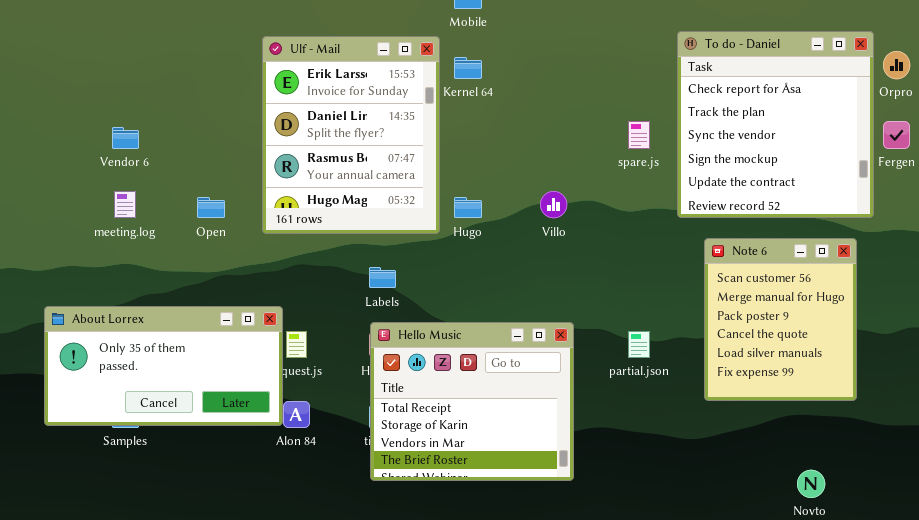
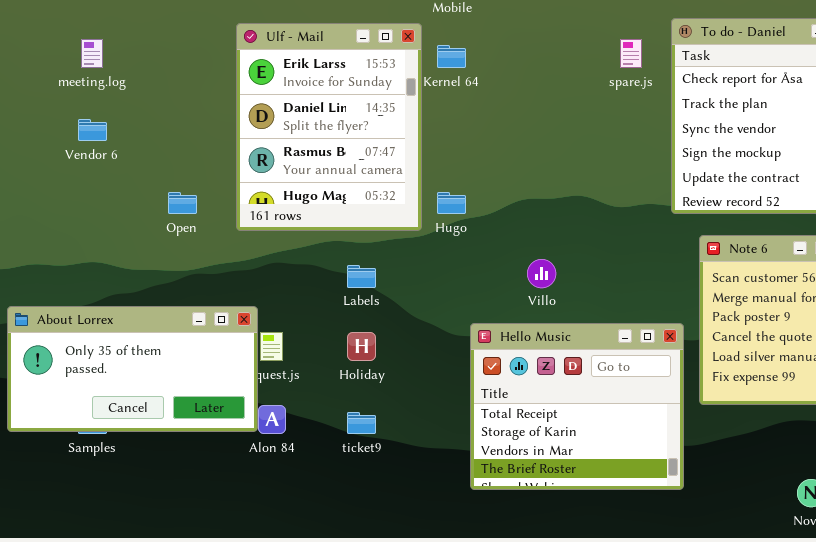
spare.js: [628,121,650,149] -> [620,39,642,68], moved
meeting.log: [114,191,136,218] -> [81,39,103,68], moved
Villo: [540,191,567,218] -> [527,259,556,288], moved
Hello Music: [370,322,574,481] -> [470,323,684,490], moved

